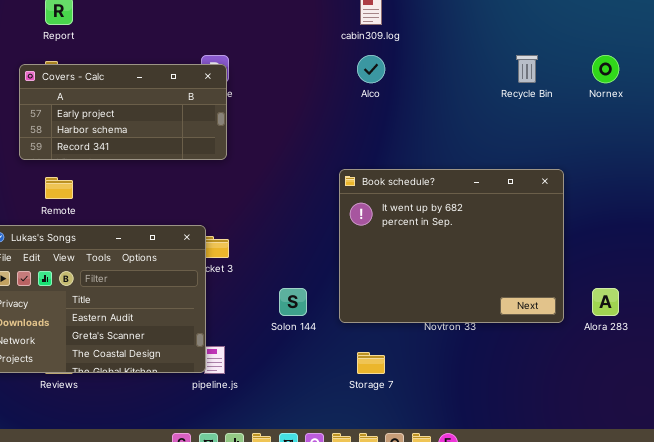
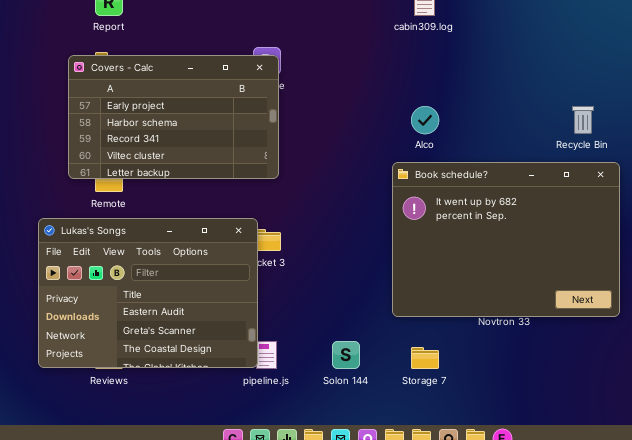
Alco: [357,55,385,83] -> [411,106,439,134], moved
Recycle Bin: [516,55,538,83] -> [572,106,594,134], moved
Covers - Calc: [19,64,227,160] -> [68,55,279,179], resized
Solon 144: [279,288,307,316] -> [332,341,360,369], moved

